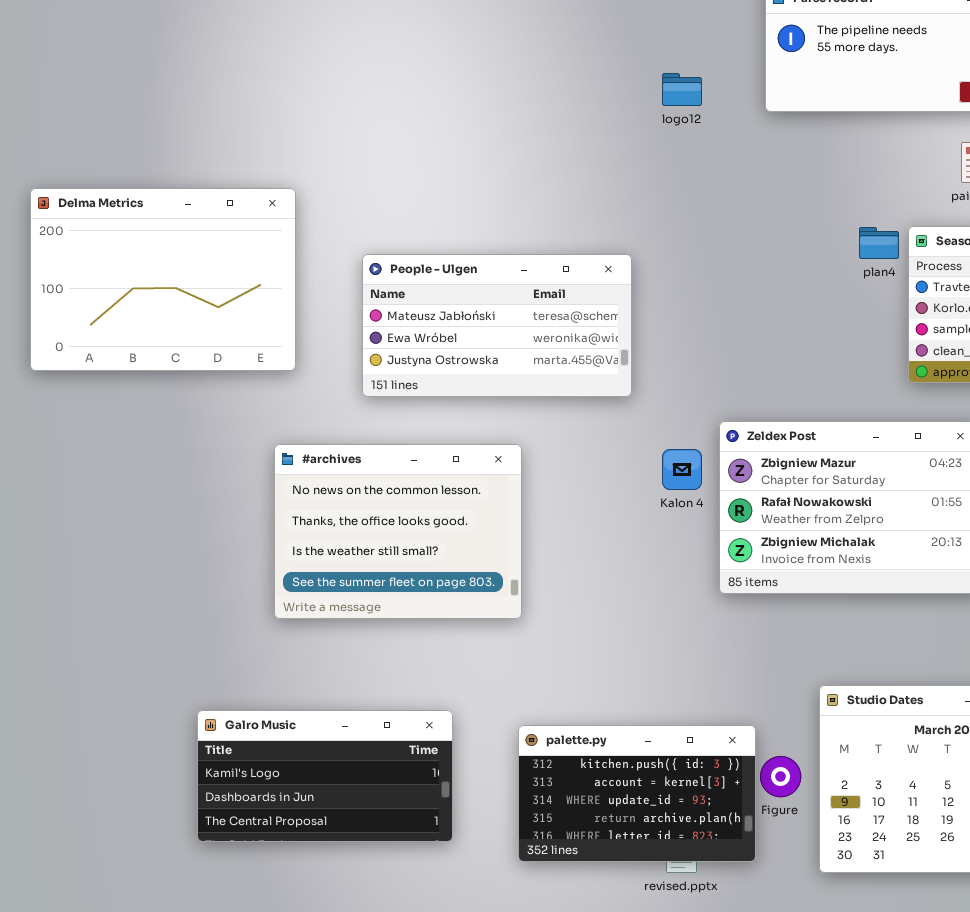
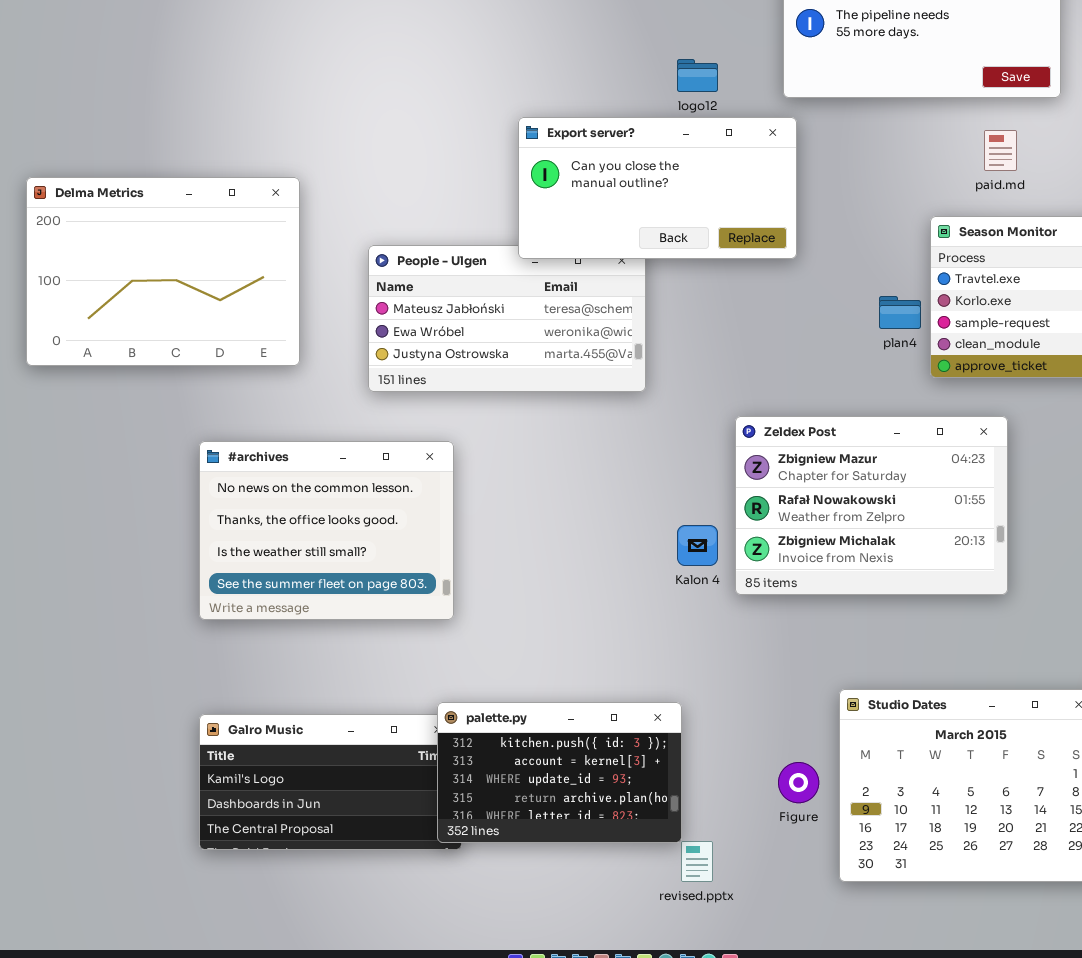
Export server?: none -> [518,117,797,259], opened
plan4: [859,227,899,259] -> [879,296,921,329], moved
#archives: [274,444,522,619] -> [199,441,454,620], moved
Kalon 4: [662,449,702,490] -> [677,525,718,566], moved
palette.py: [518,725,756,862] -> [437,702,682,843], moved

